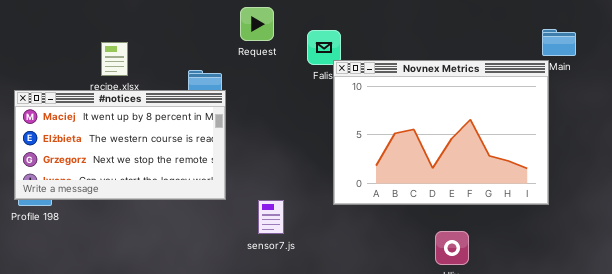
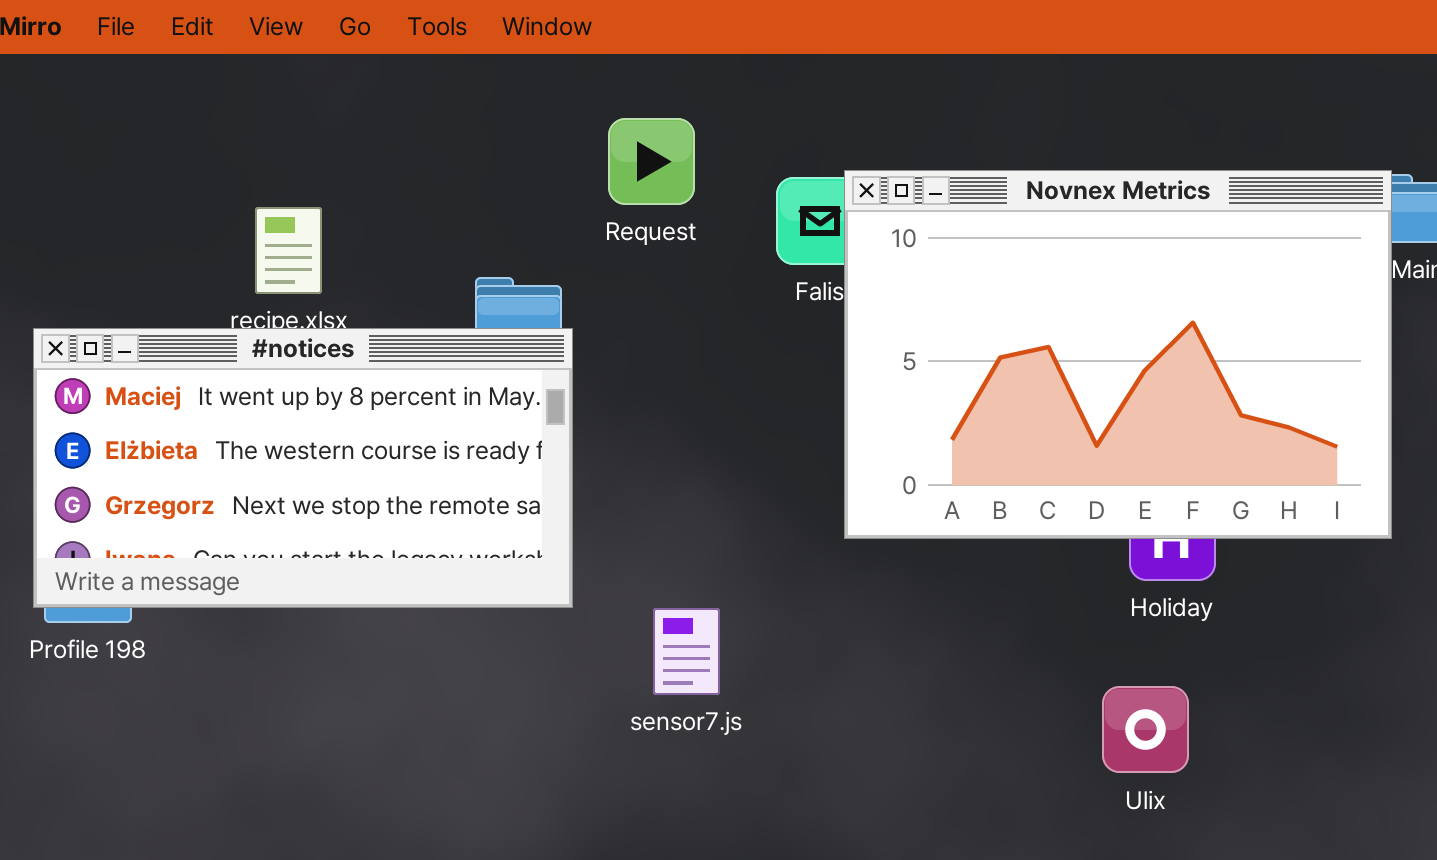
Novnex Metrics: [333,60,549,205] -> [844,170,1392,539], moved

